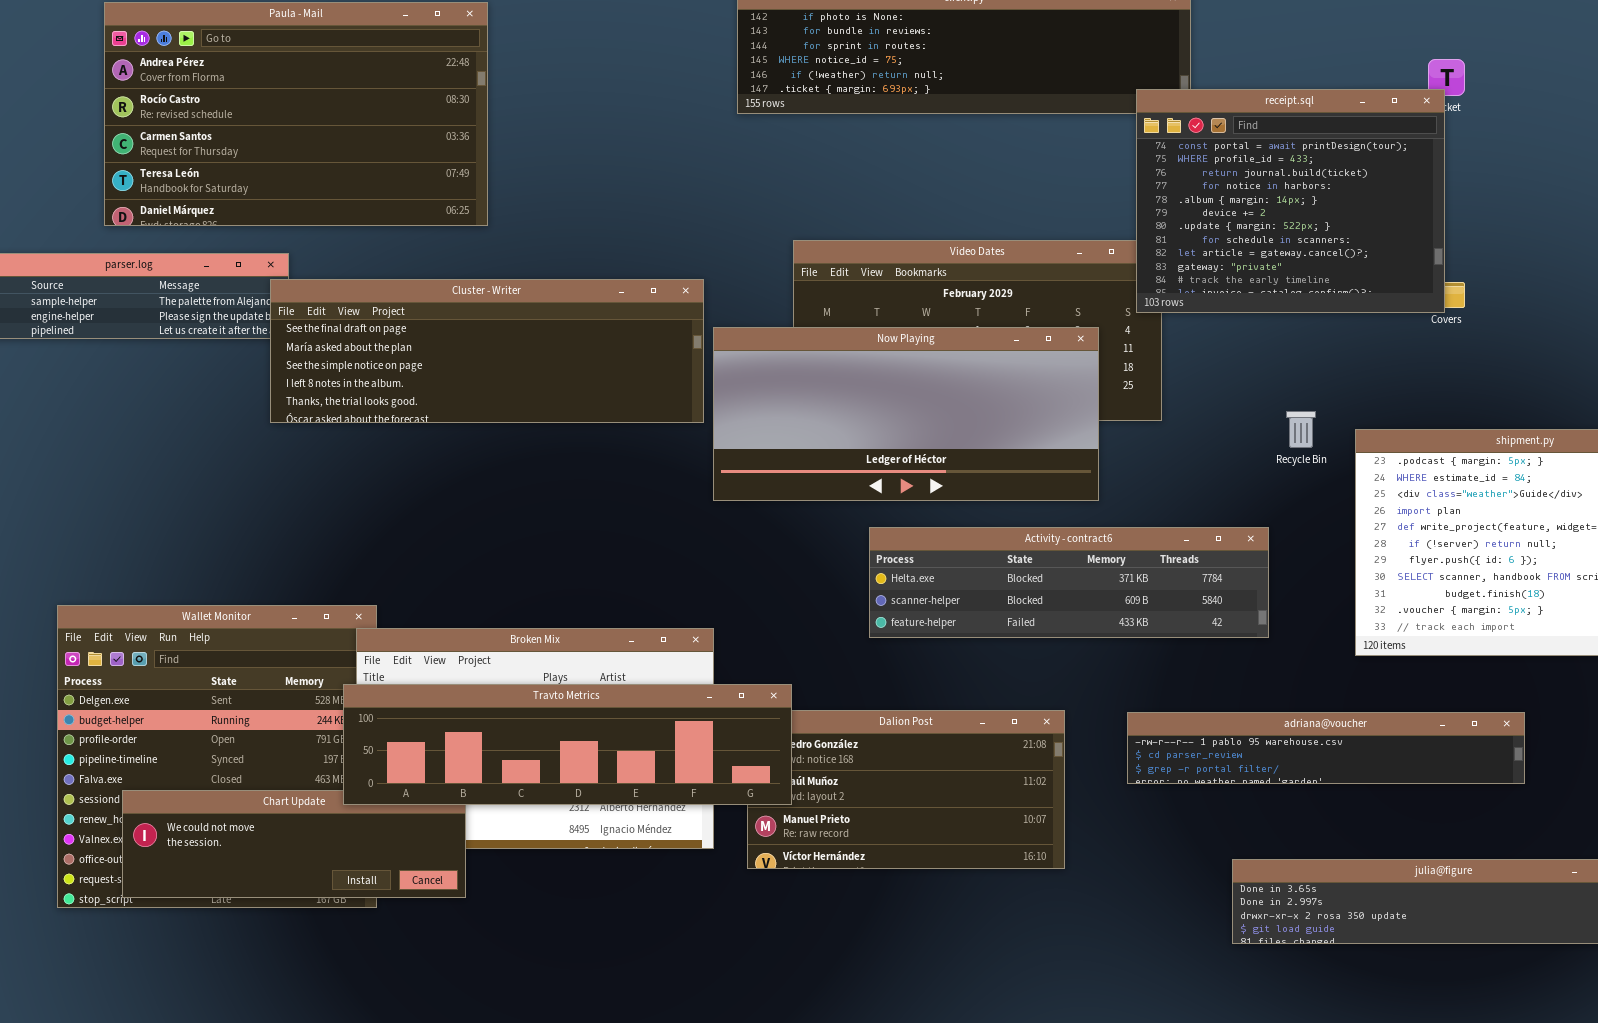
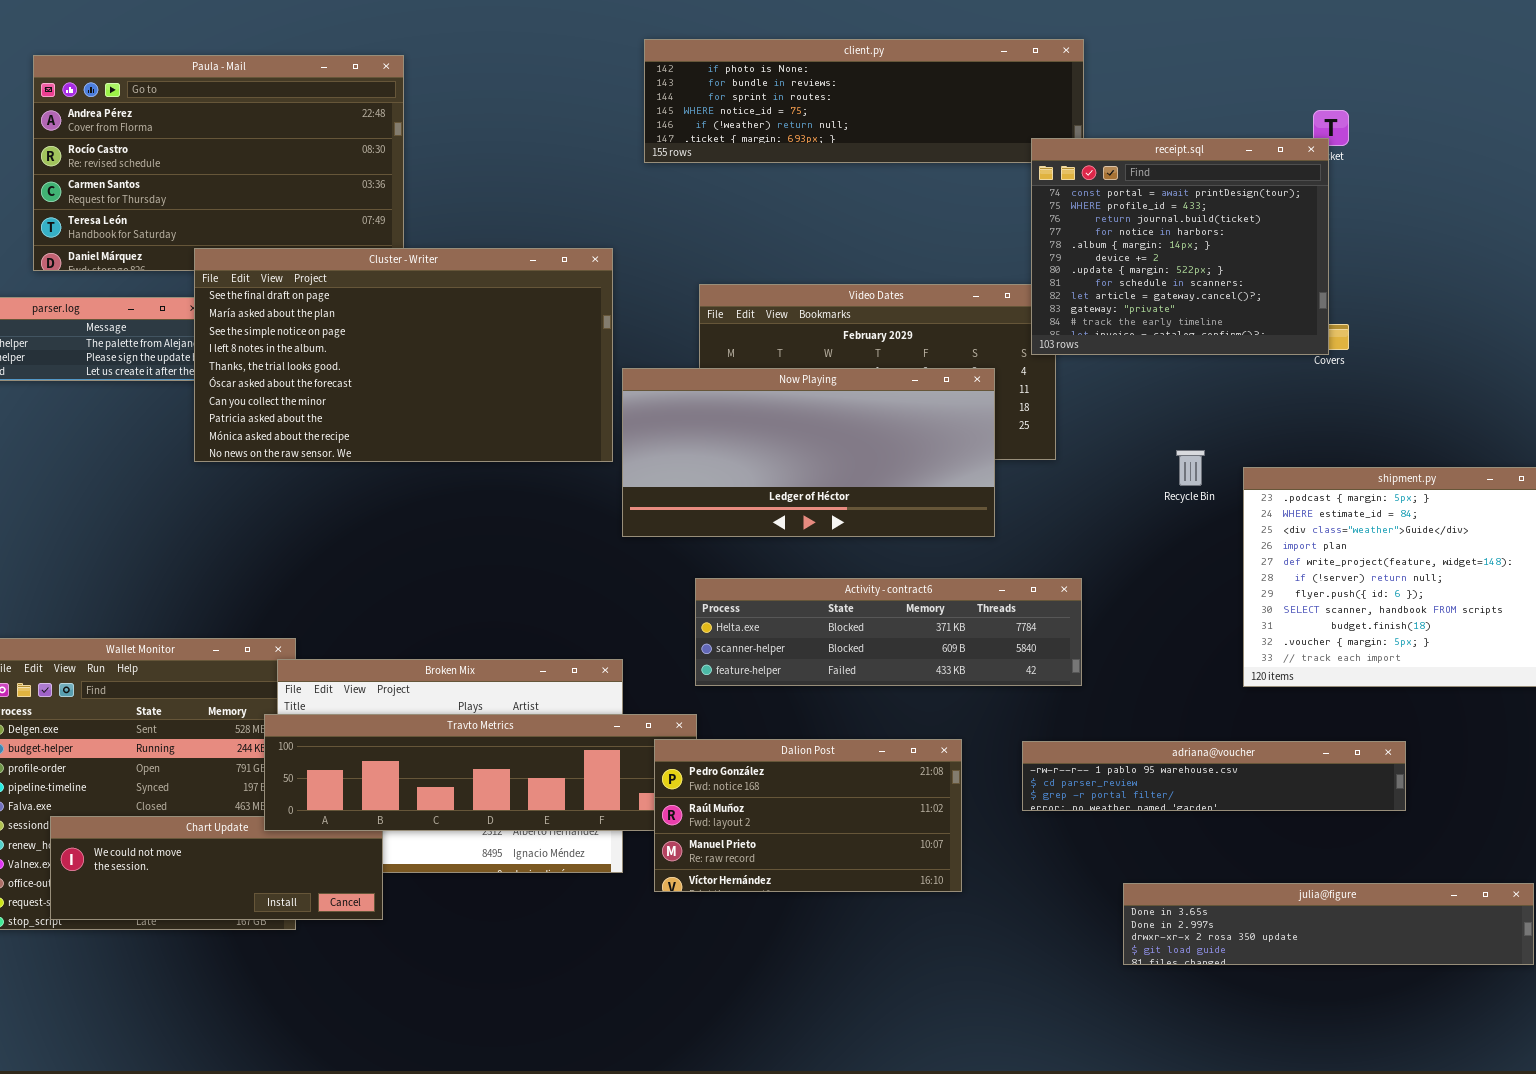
Cluster - Writer: [270,279,704,423] -> [194,248,613,462], resized
Activity - contract6: [869,527,1269,638] -> [695,578,1082,686], moved
Dalion Post: [747,710,1065,869] -> [654,739,962,892], raised

